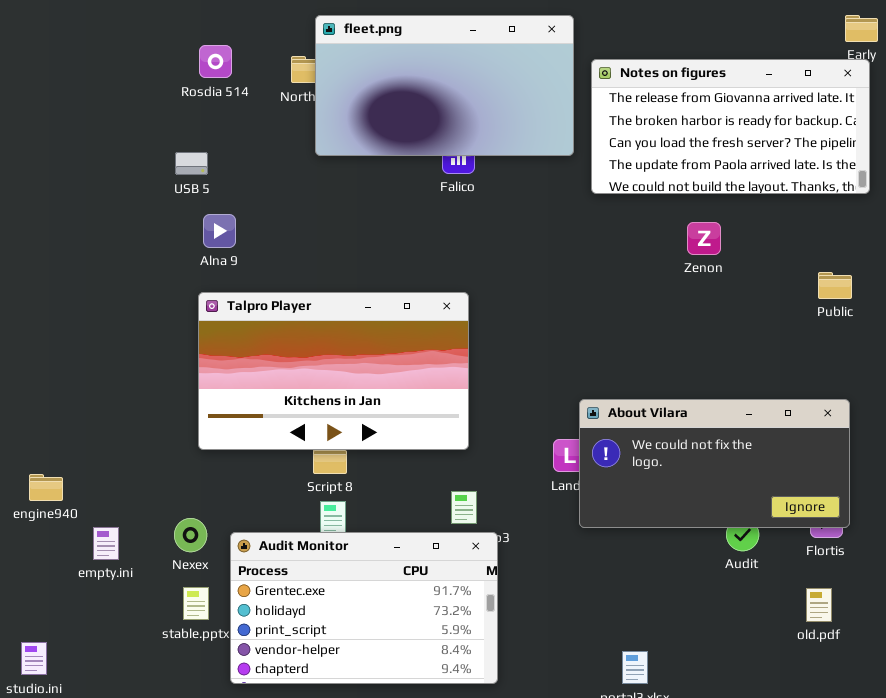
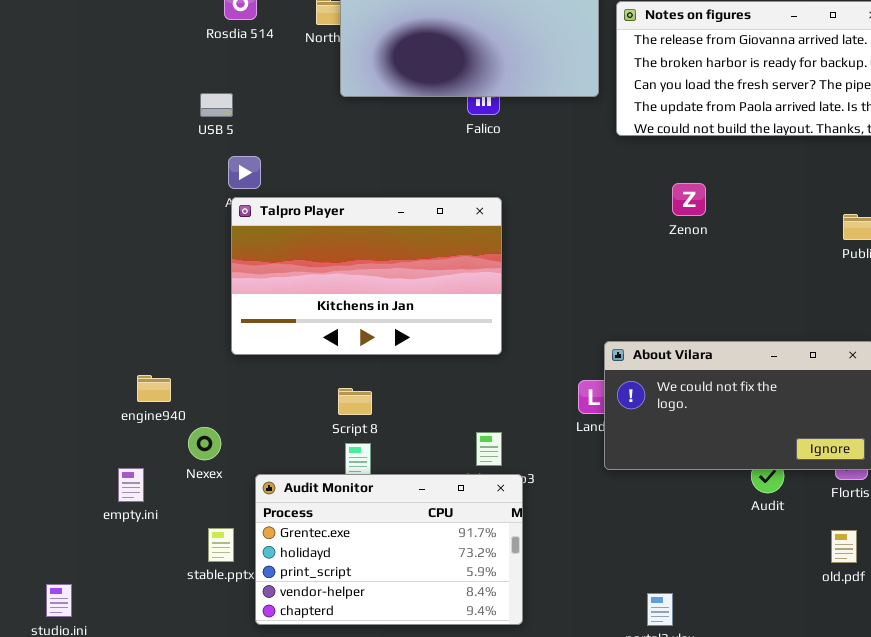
Zenon: [687,222,721,255] -> [672,183,706,216], moved
Talpro Player: [198,292,469,450] -> [231,197,502,355], moved
engine940: [29,474,63,501] -> [137,375,171,402], moved
Nexex: [174,518,207,552] -> [188,427,221,460], moved

